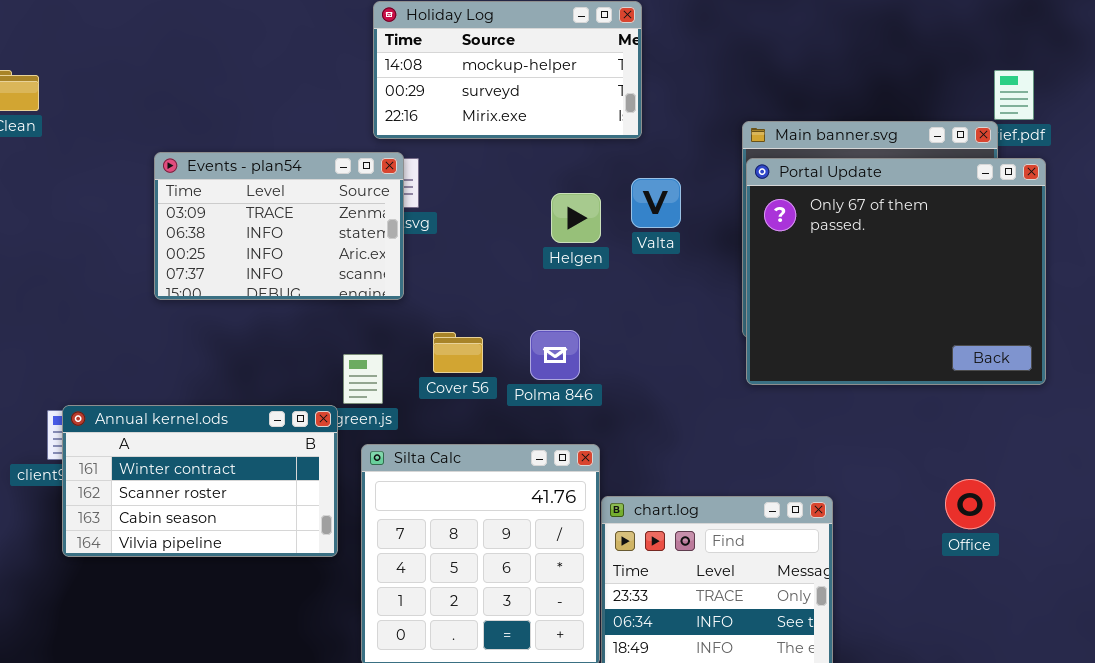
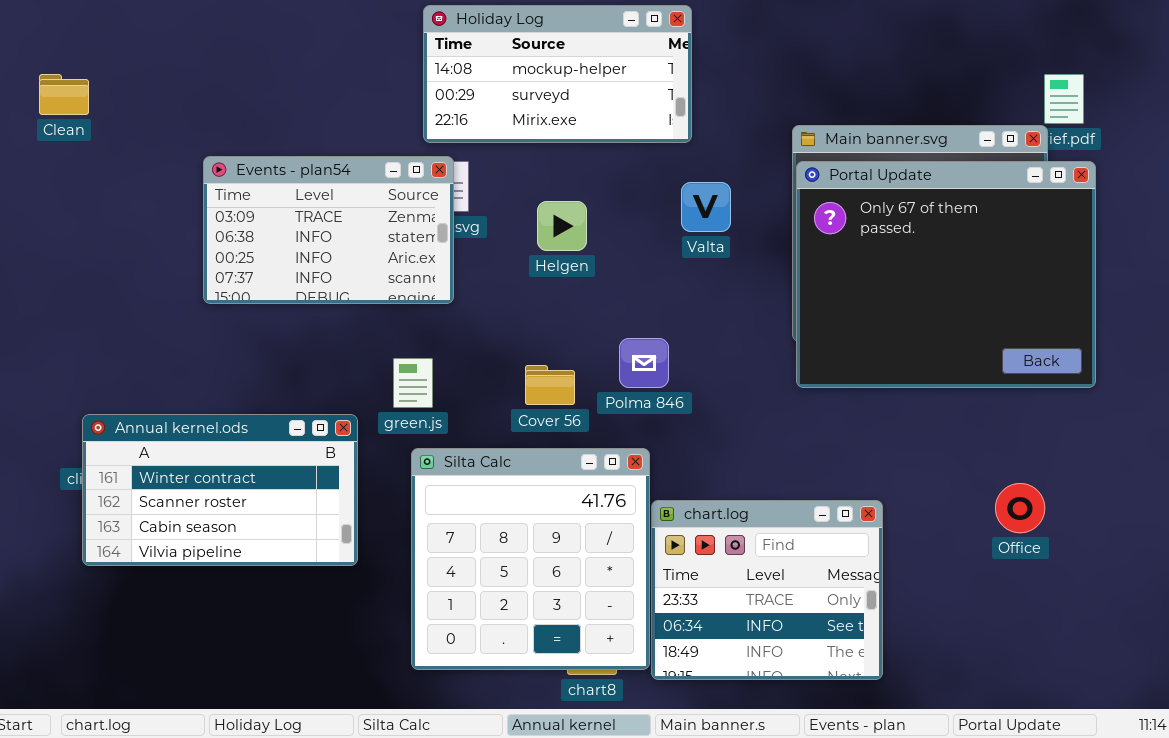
Helgen: [551,193,601,243] -> [537,201,587,251], moved
Polma 846: [530,330,580,380] -> [619,338,669,388], moved
Cover 56: [433,332,483,373] -> [525,365,575,405], moved
Annual kernel.ods: [62,405,338,557] -> [82,414,358,566], moved

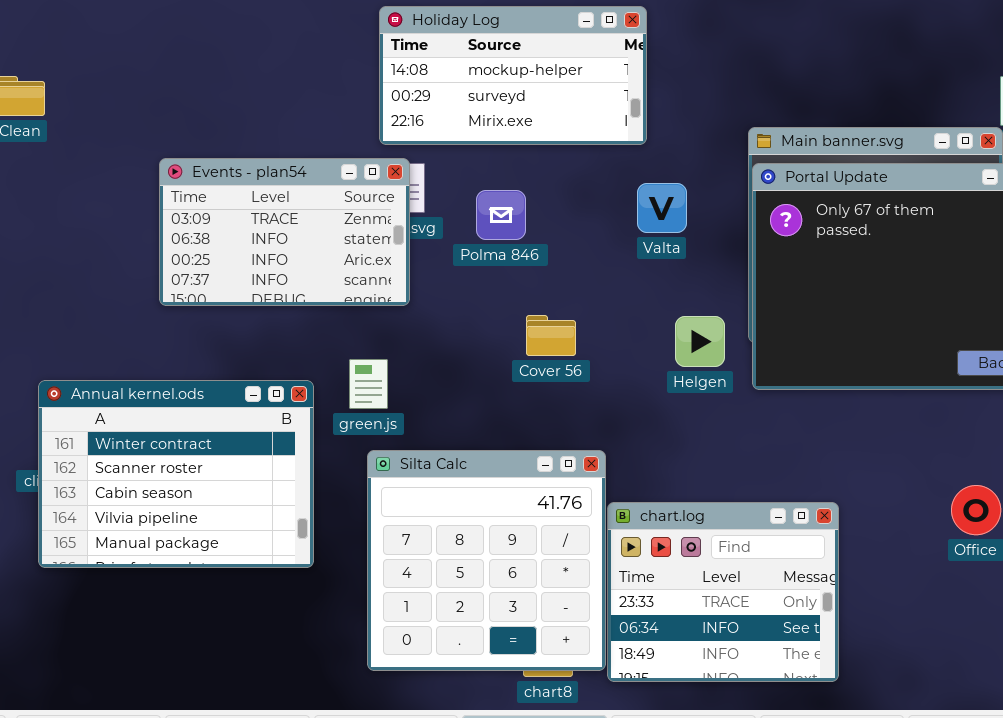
Helgen: [537,201,587,251] -> [675,316,725,367], moved
Polma 846: [619,338,669,388] -> [476,190,526,240], moved
Cover 56: [525,365,575,405] -> [526,315,576,356], moved
Annual kernel.ods: [82,414,358,566] -> [38,380,314,568], resized

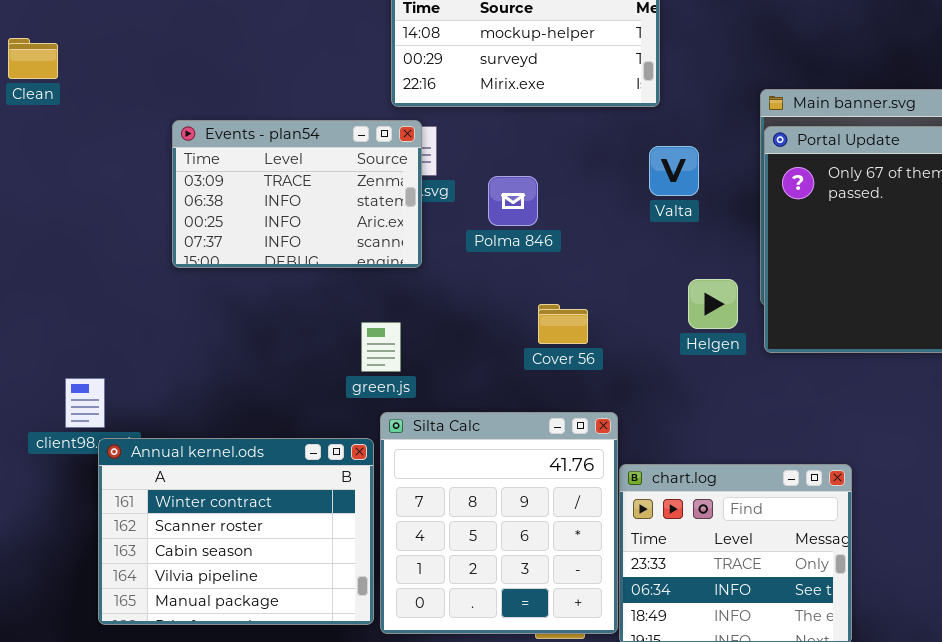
Polma 846: [476,190,526,240] -> [488,176,538,226], moved
Cover 56: [526,315,576,356] -> [538,304,588,344], moved
Annual kernel.ods: [38,380,314,568] -> [98,438,374,625], moved

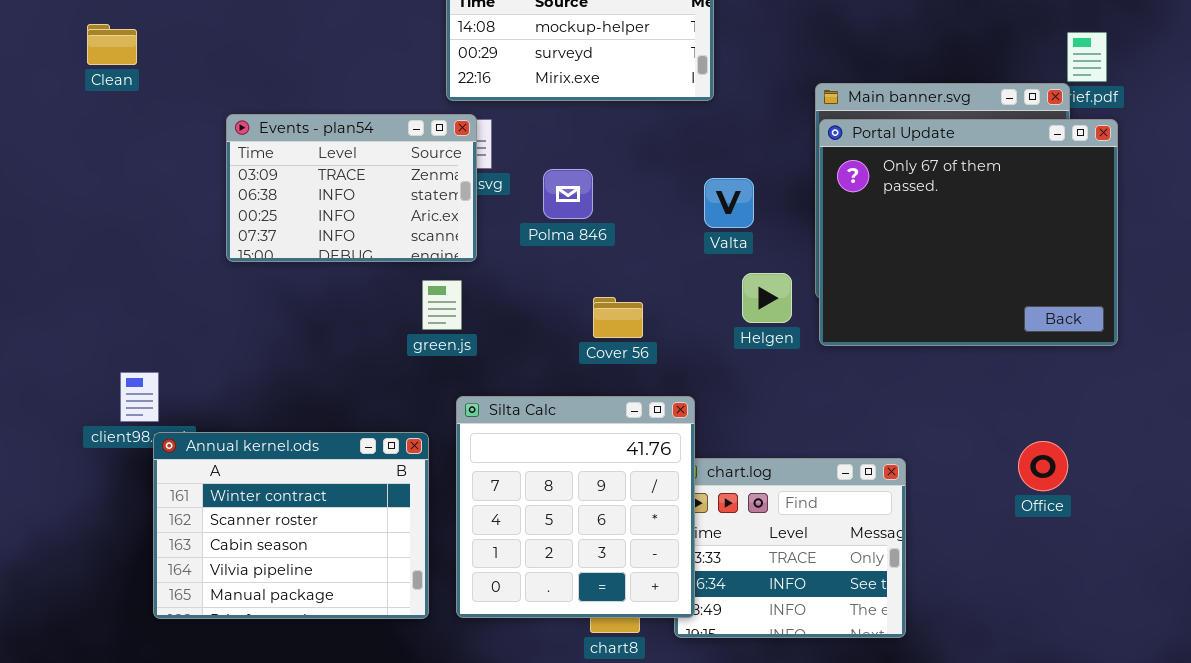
Clean: [8,38,58,79] -> [87,24,137,65], moved
Valta: [649,146,699,196] -> [704,178,754,228], moved
green.js: [361,322,401,372] -> [422,280,462,330], moved
Silta Calc: [380,412,618,634] -> [456,396,695,618], moved

